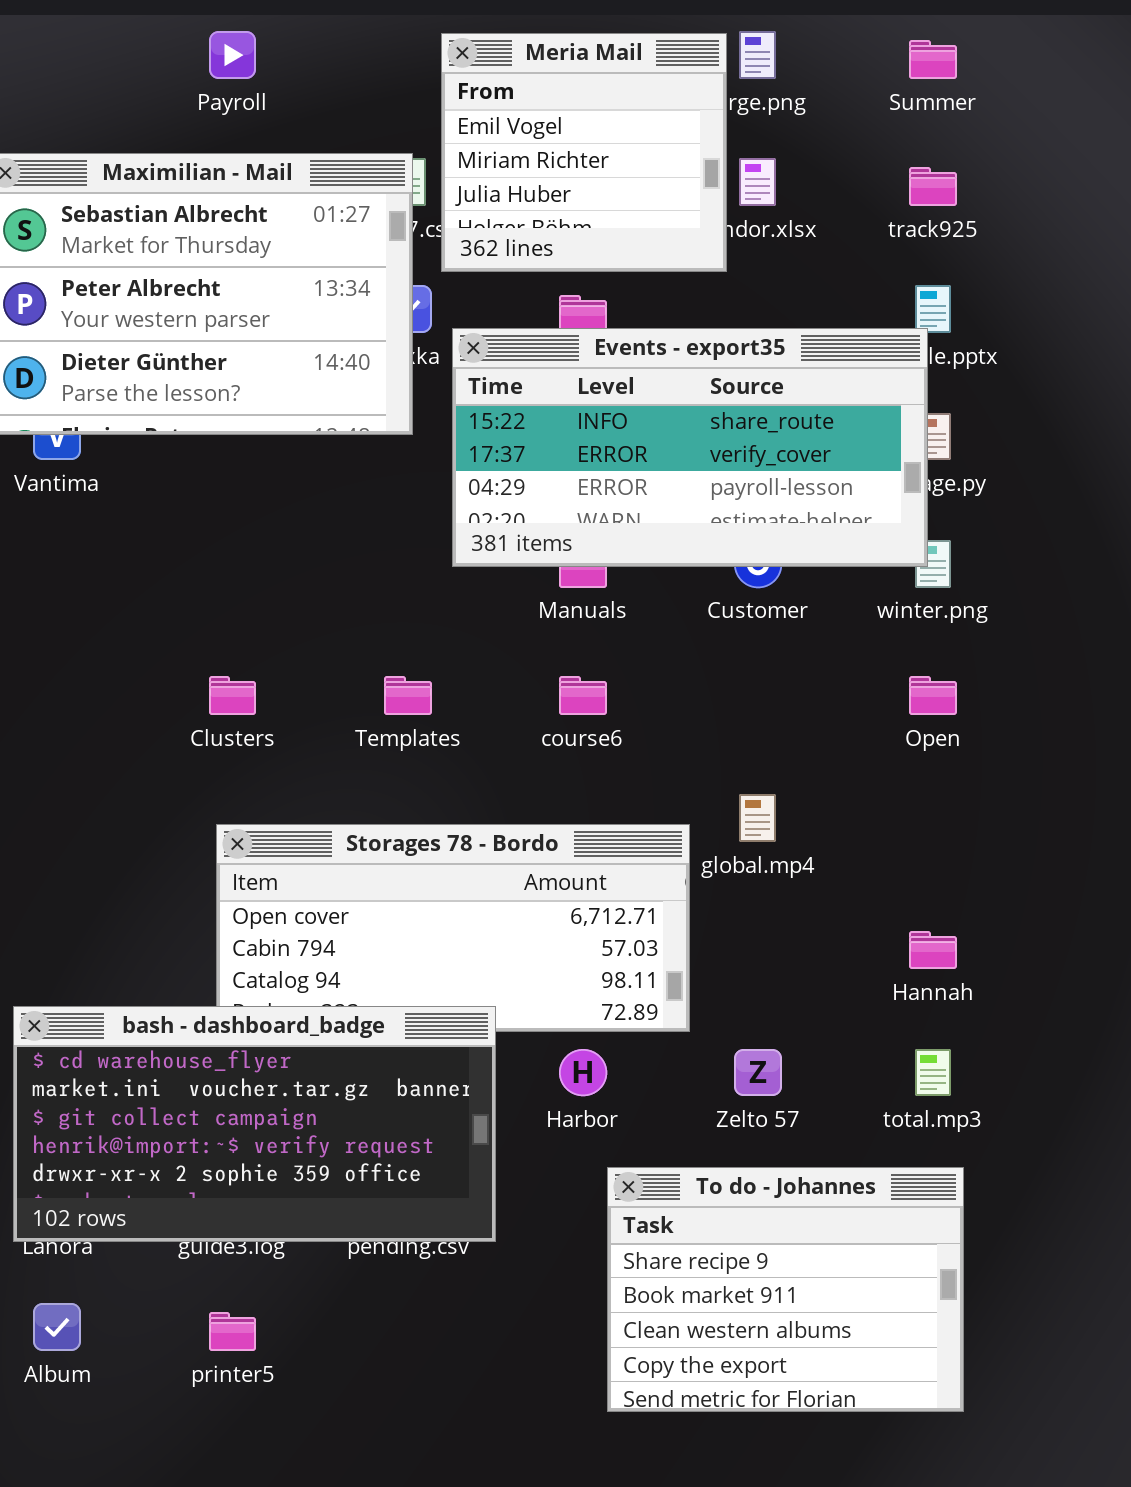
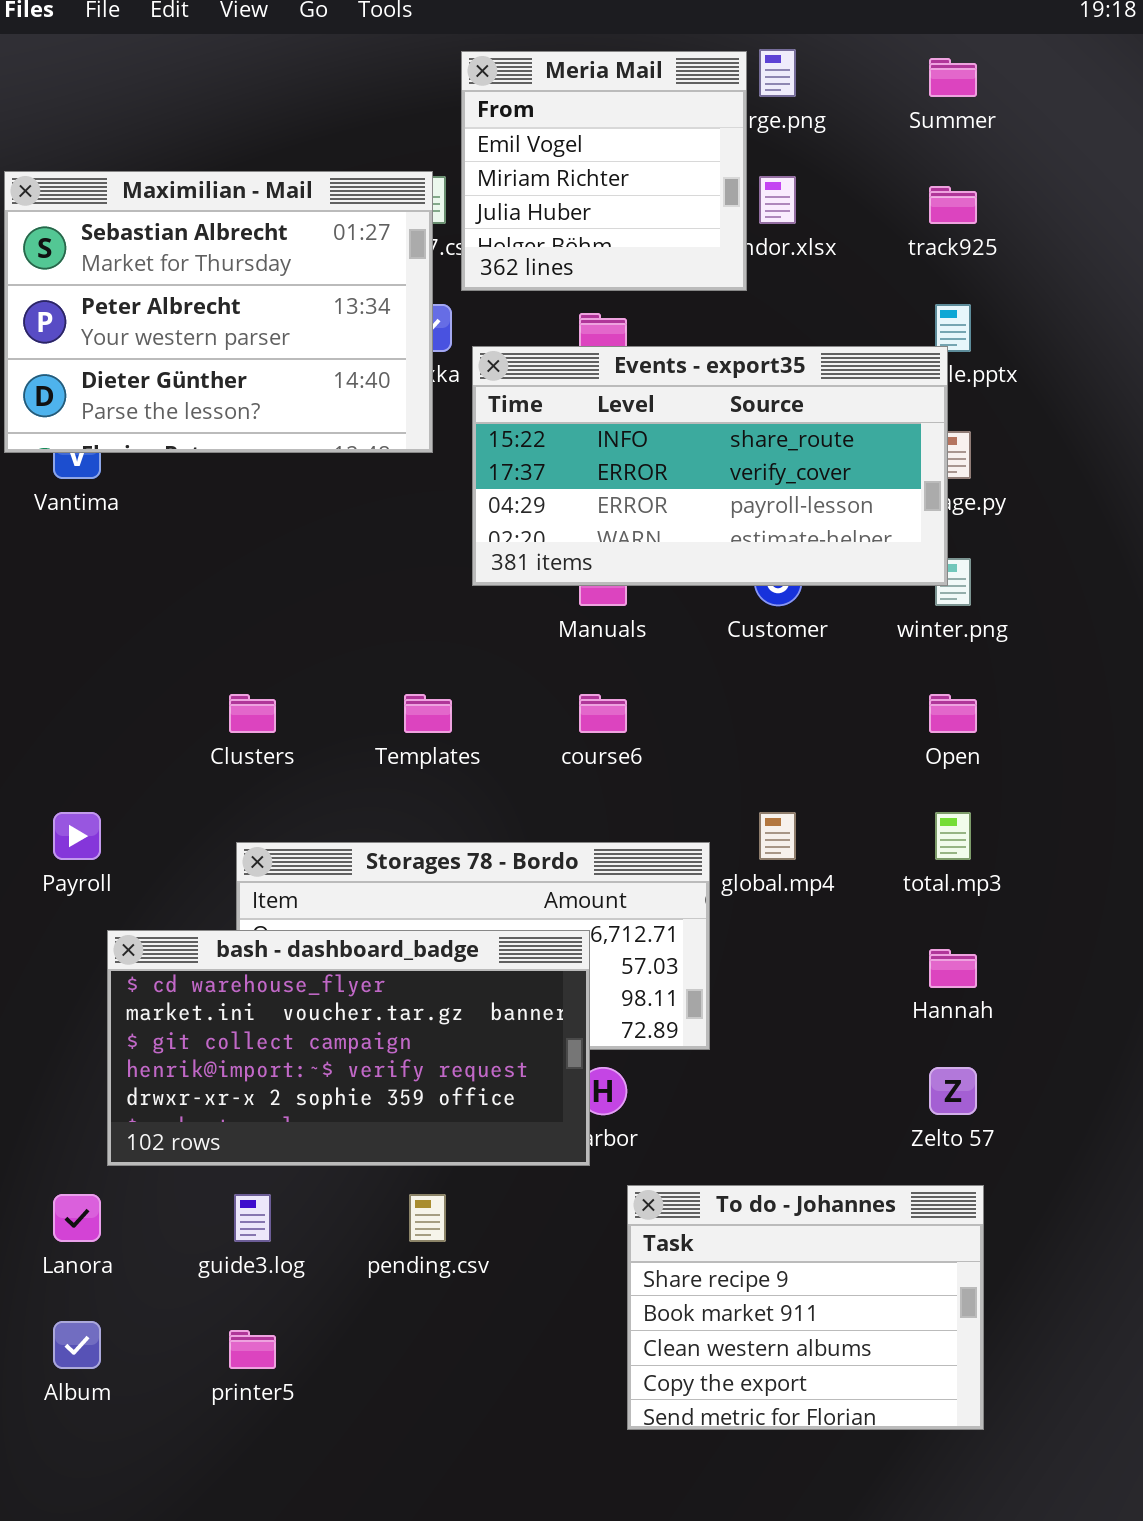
Payroll: [209,31,256,79] -> [53,812,101,860], moved
bash - dashboard_badge: [13,1006,496,1242] -> [107,930,590,1166], moved
Zelto 57: [734,1049,782,1096] -> [929,1067,977,1115], moved
total.mp3: [915,1049,951,1096] -> [935,812,971,860], moved

